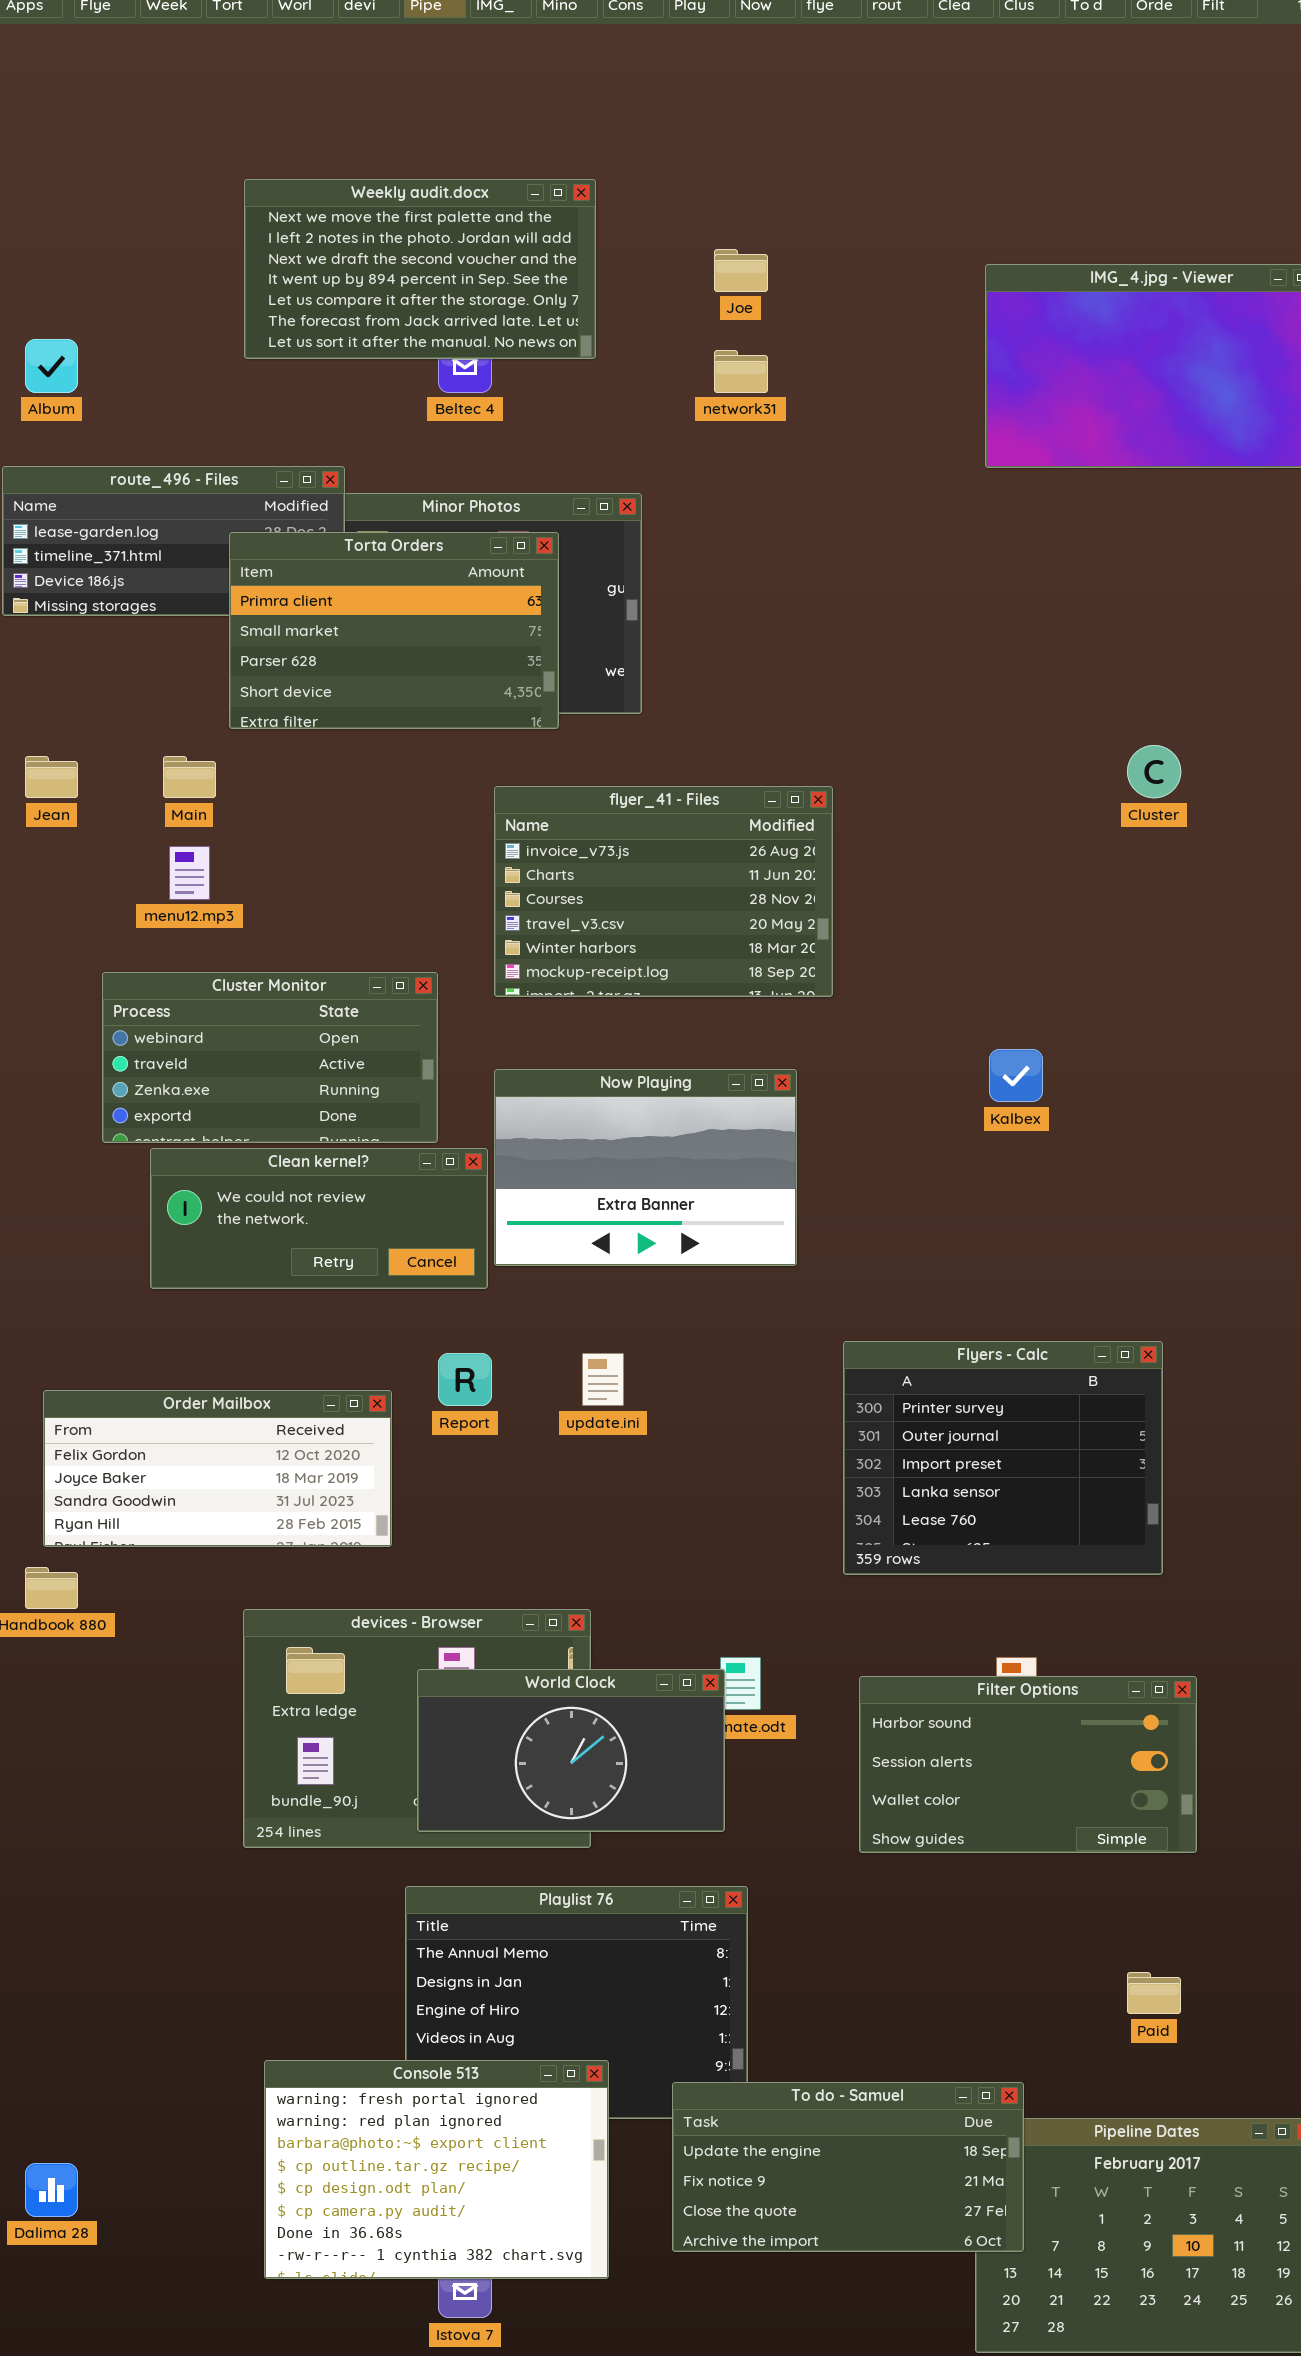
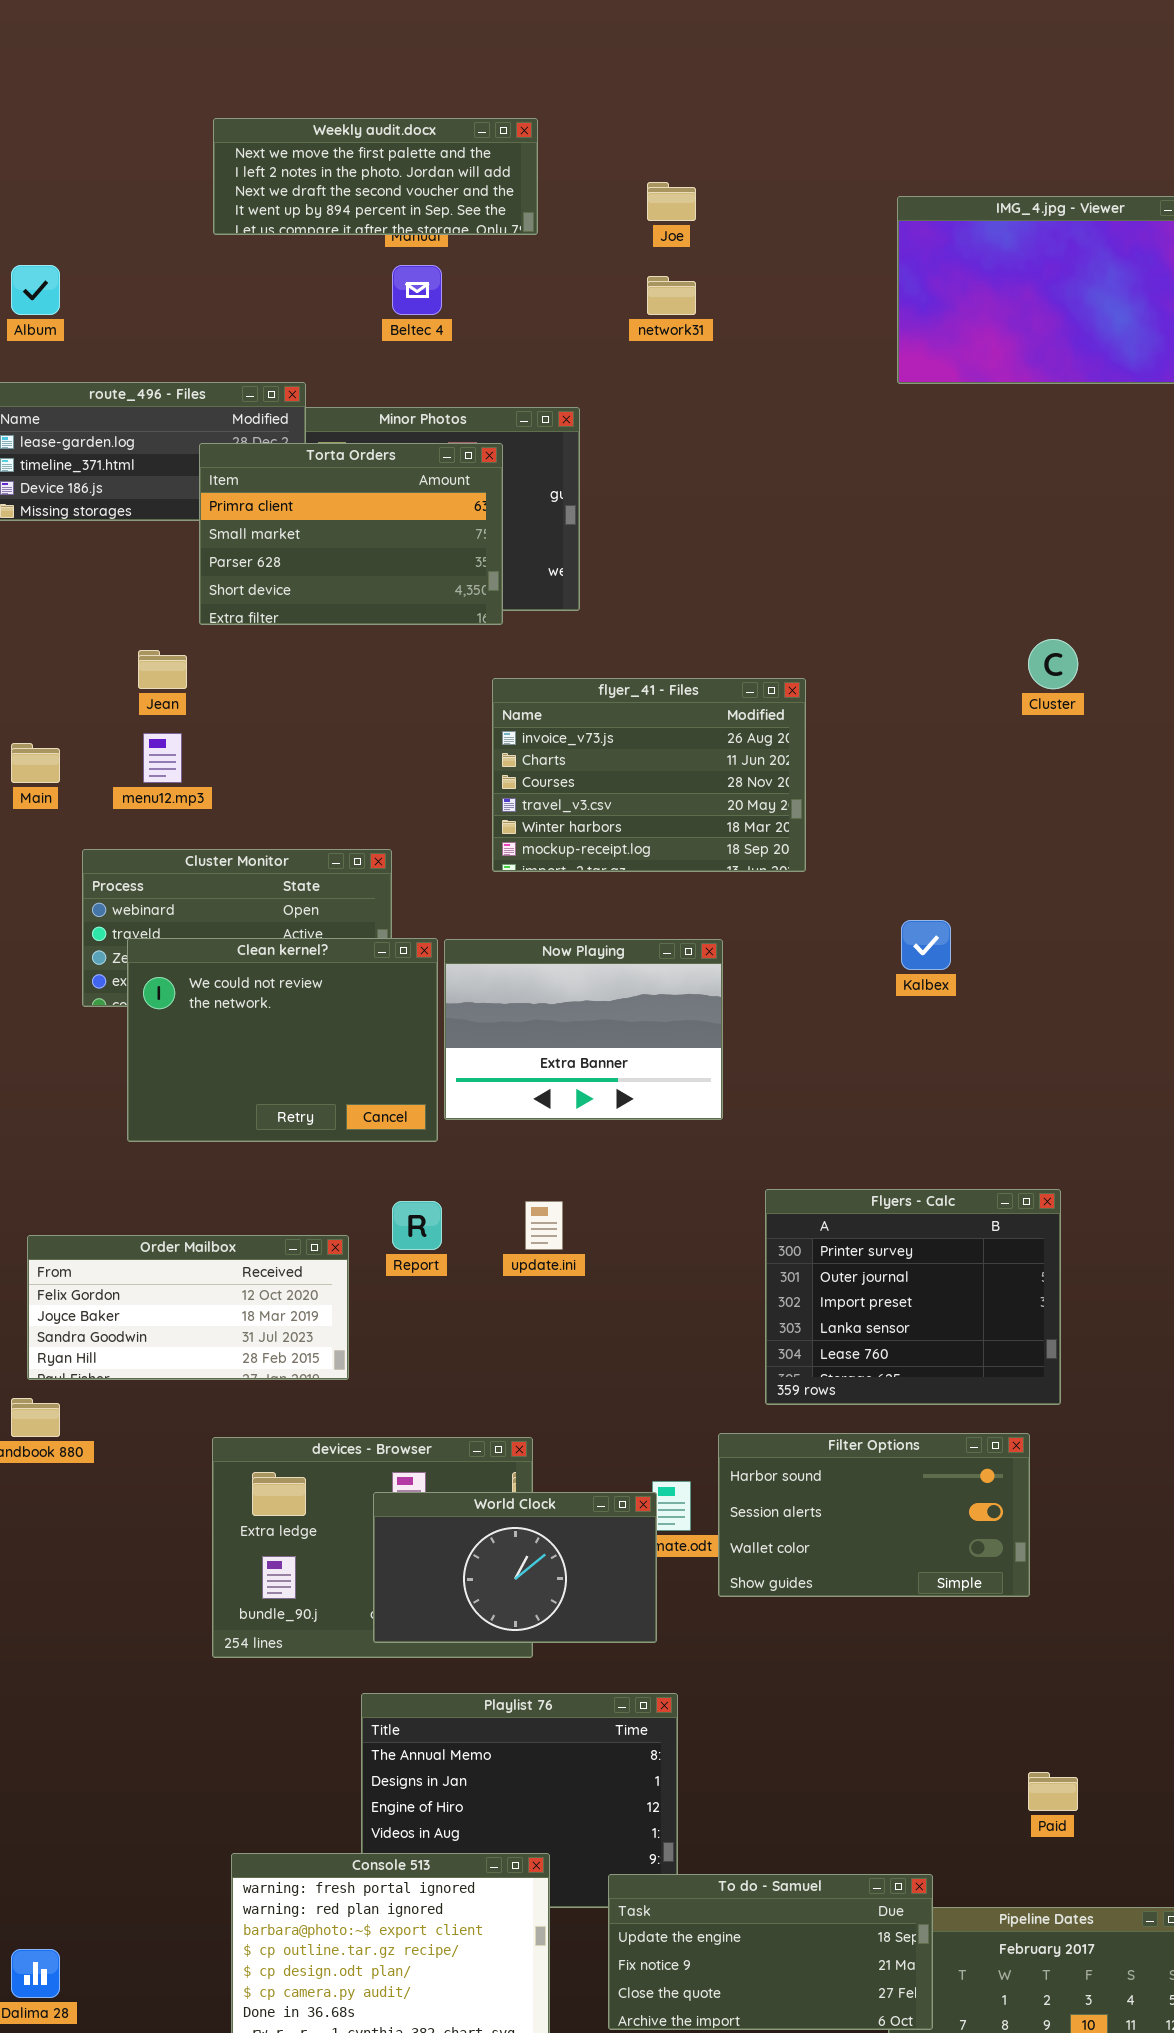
Weekly audit.docx: [244,179,596,359] -> [213,118,538,235], resized
Jean: [25,756,78,798] -> [138,650,187,689], moved
Main: [163,756,216,798] -> [11,743,60,783], moved
flyer_41 - Files: [494,786,833,997] -> [492,678,806,872], moved
Clean kernel?: [150,1148,488,1289] -> [127,938,438,1142], resized
Filter Options: [859,1676,1197,1853] -> [718,1433,1030,1597], moved

